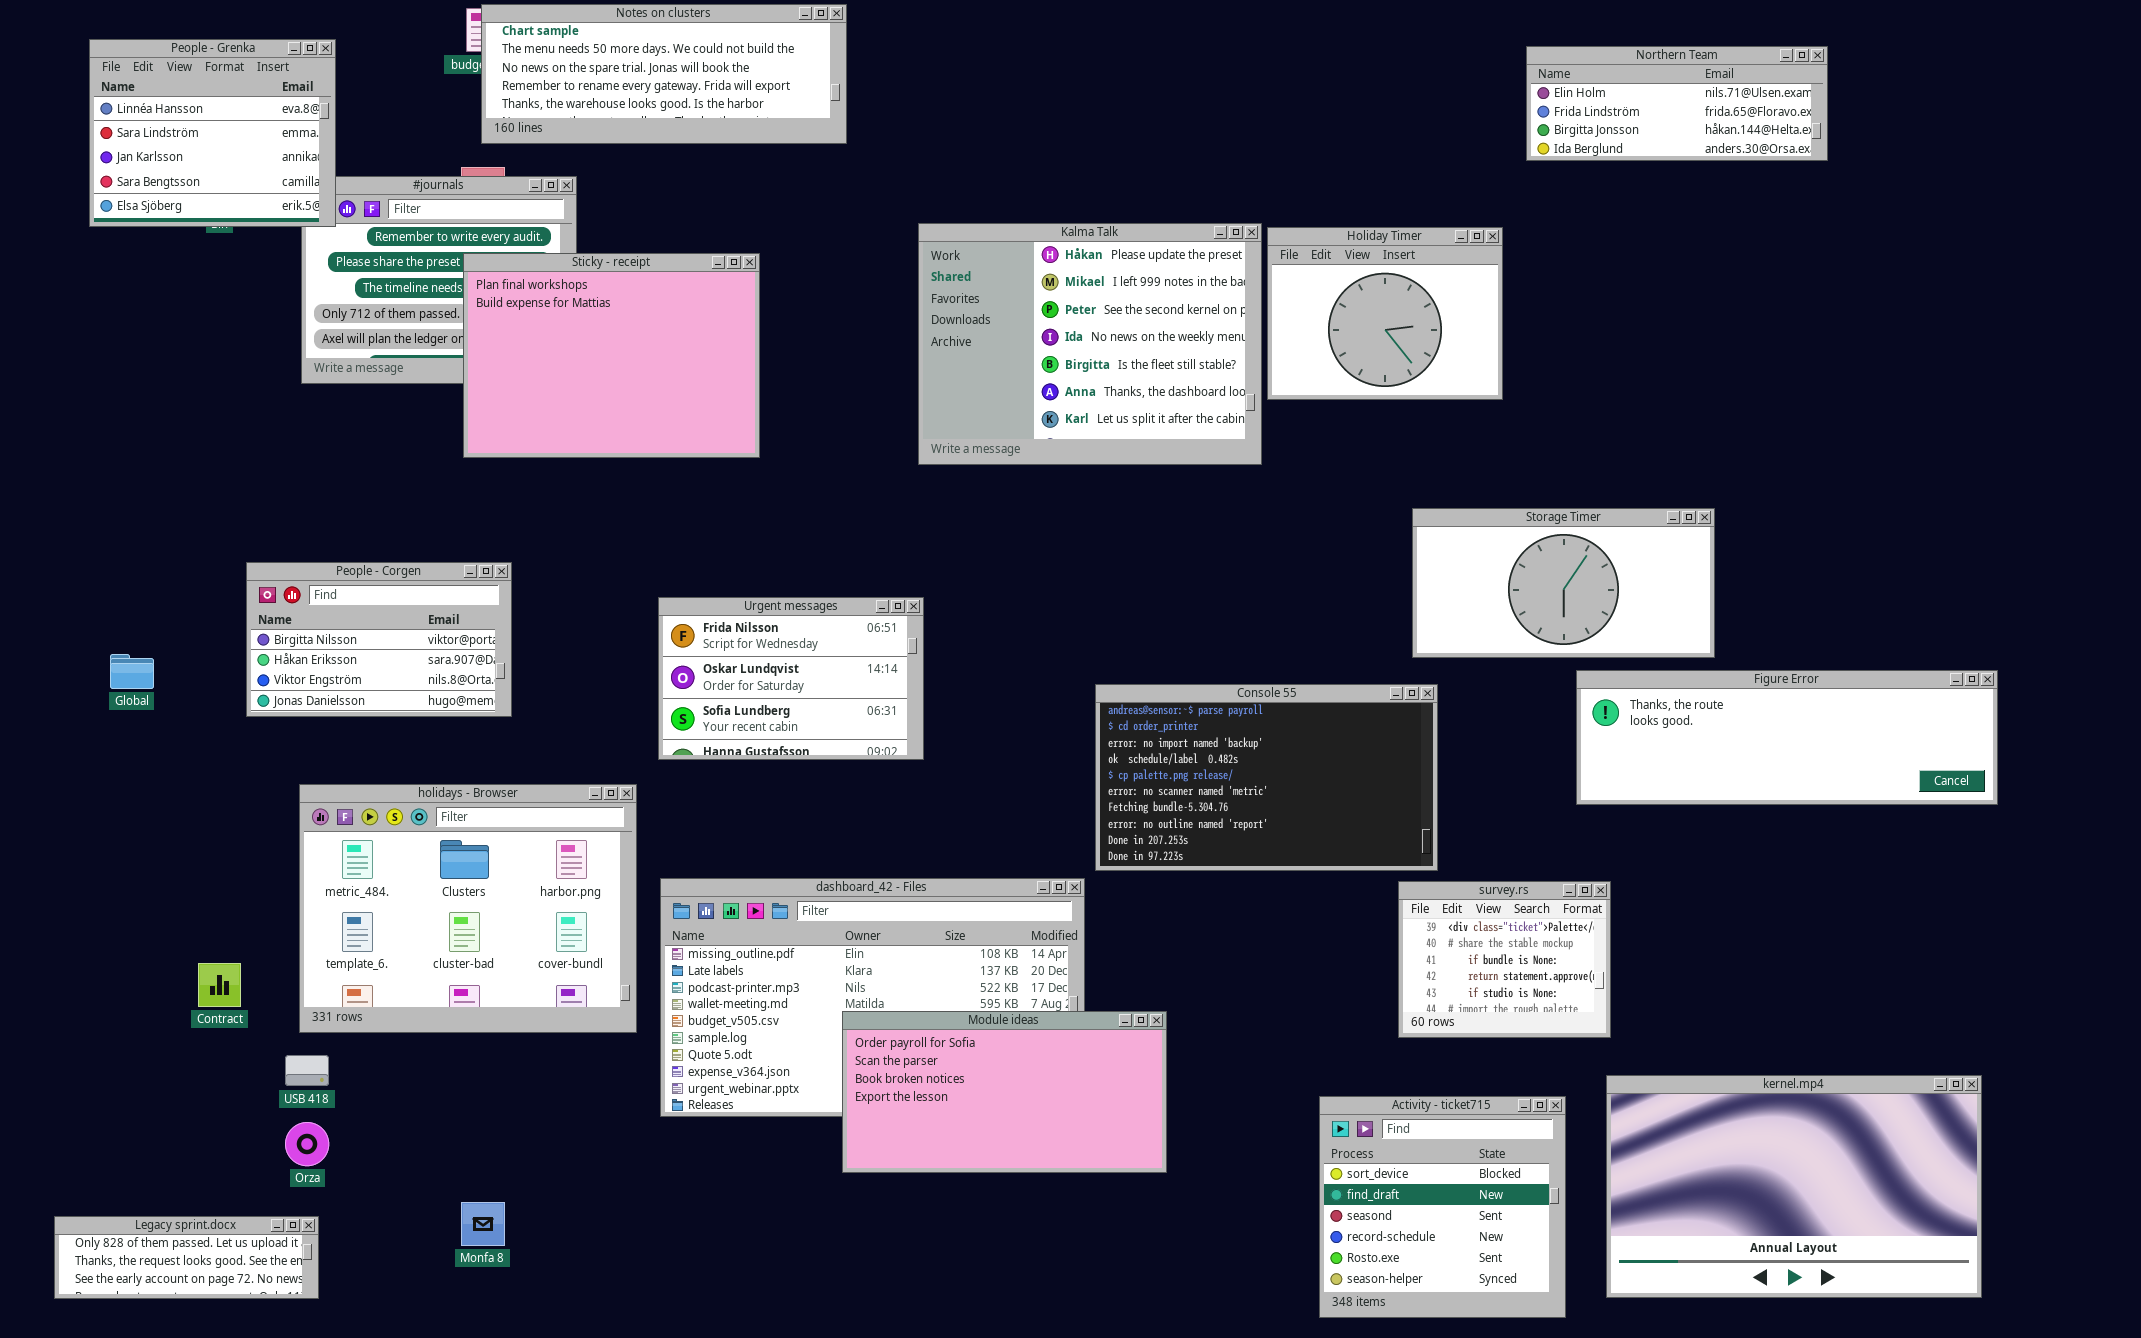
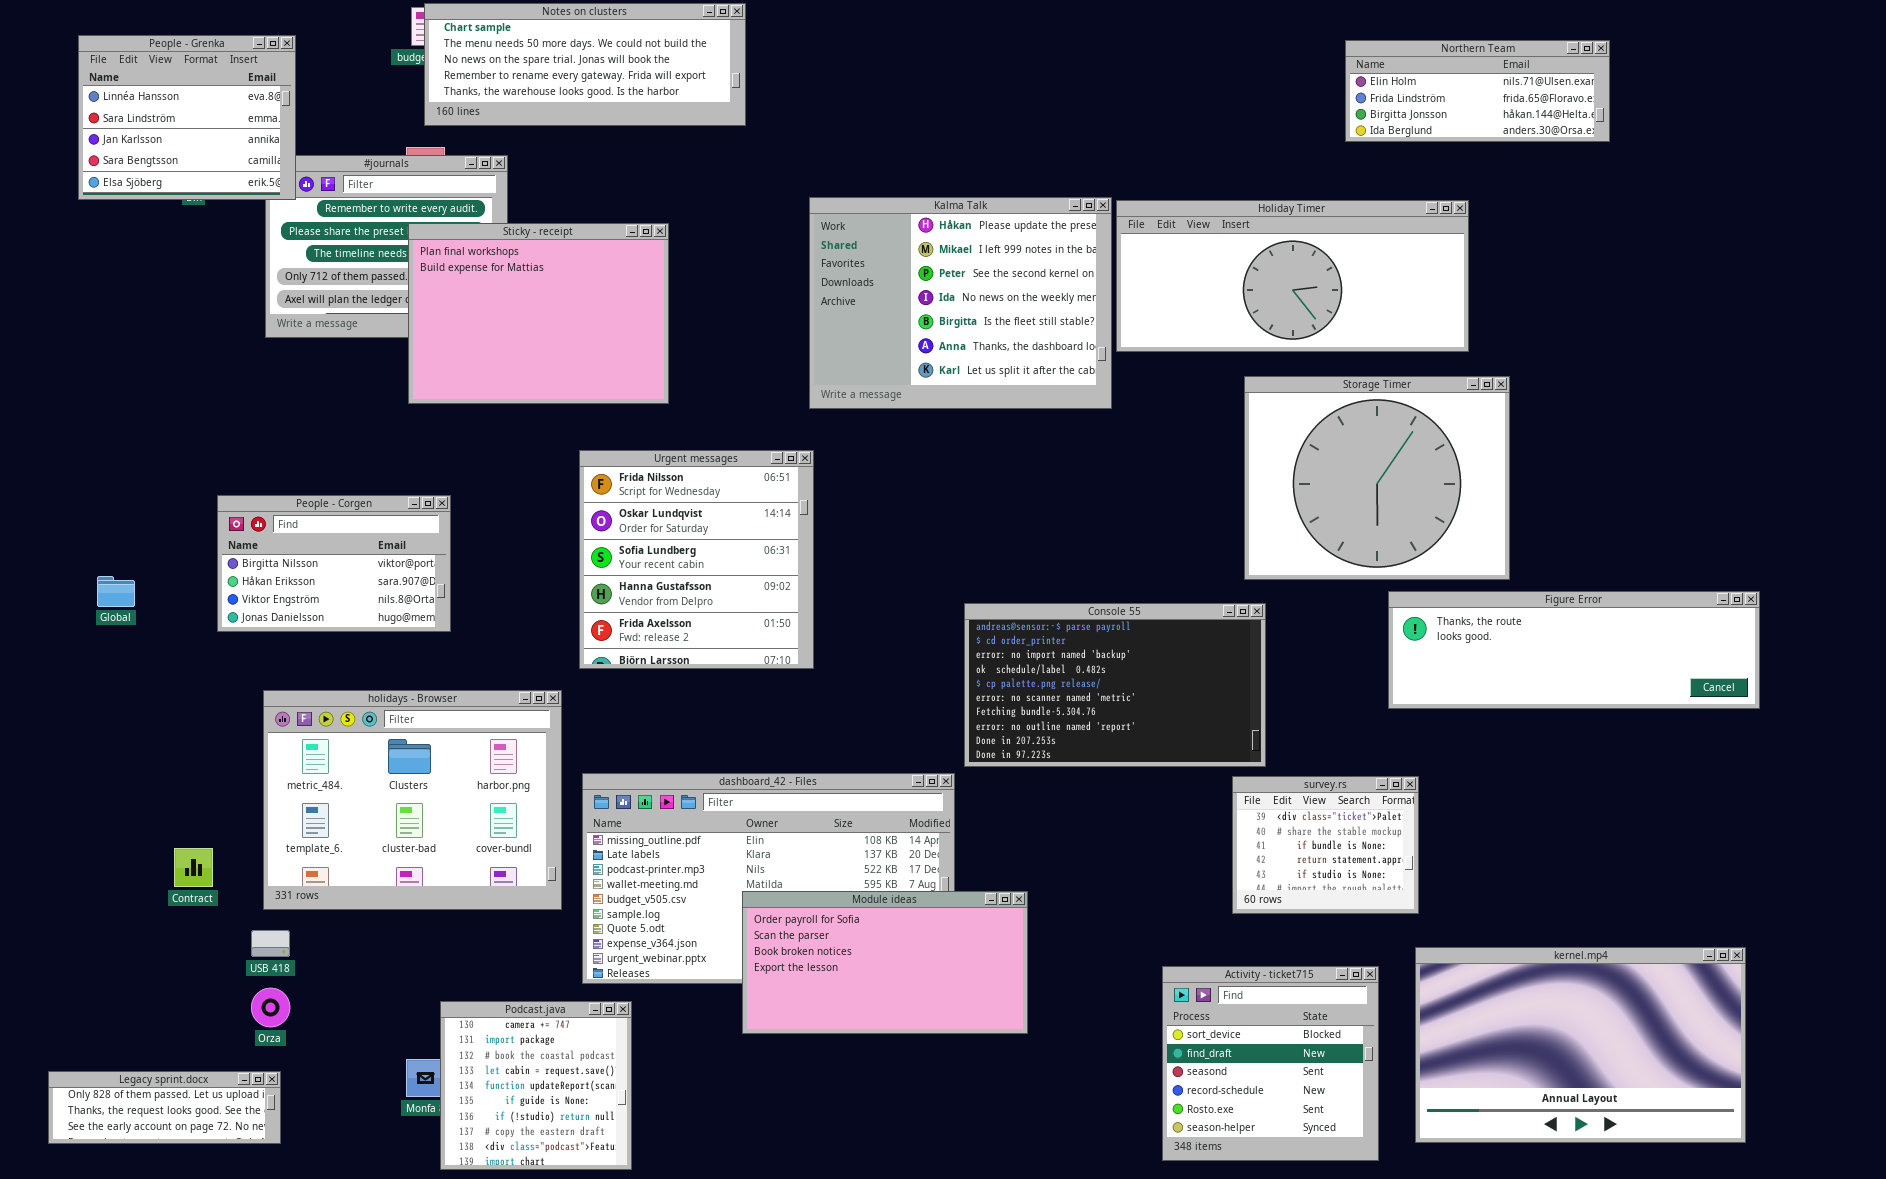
Holiday Timer: [1267,227,1503,400] -> [1116,200,1469,352], resized
Storage Timer: [1412,508,1715,658] -> [1244,376,1510,580], resized
Urgent messages: [658,597,924,760] -> [579,450,814,669], resized
Podcast.java: none -> [440,1001,632,1170], opened

